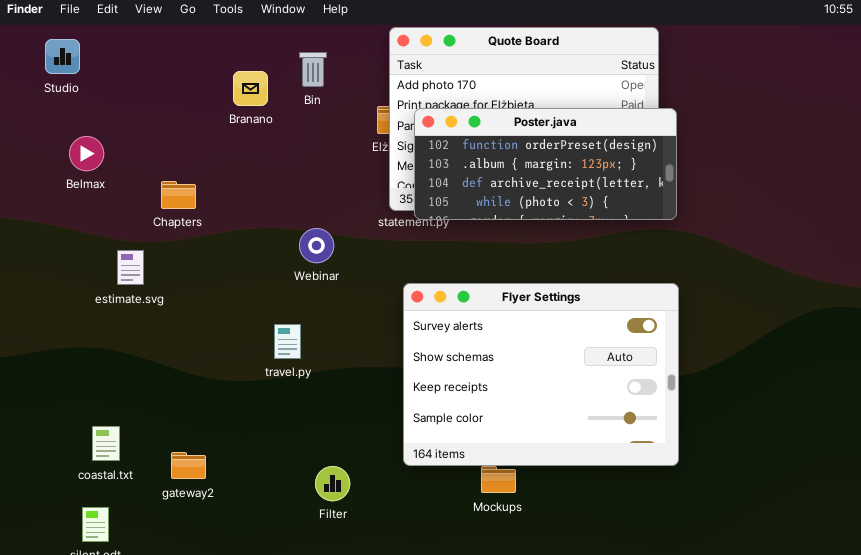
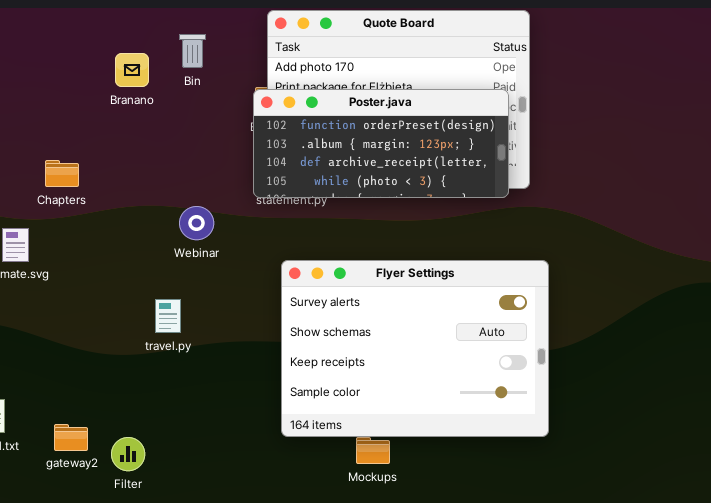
Poster.java: [414,108,677,220] -> [253,89,509,198], moved
Filter: [315,466,350,501] -> [111,437,145,471], moved

